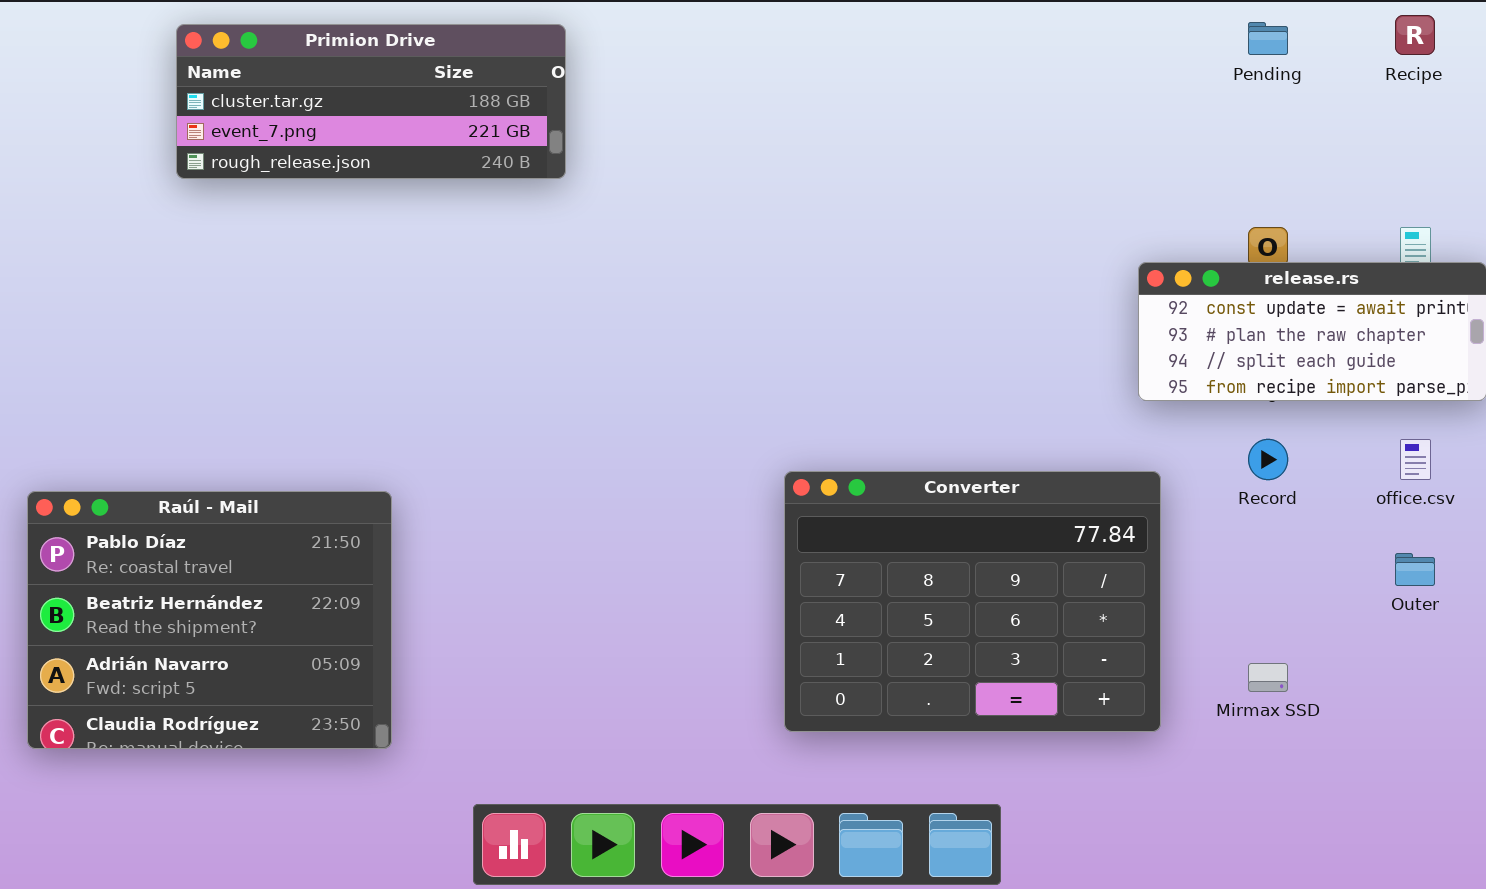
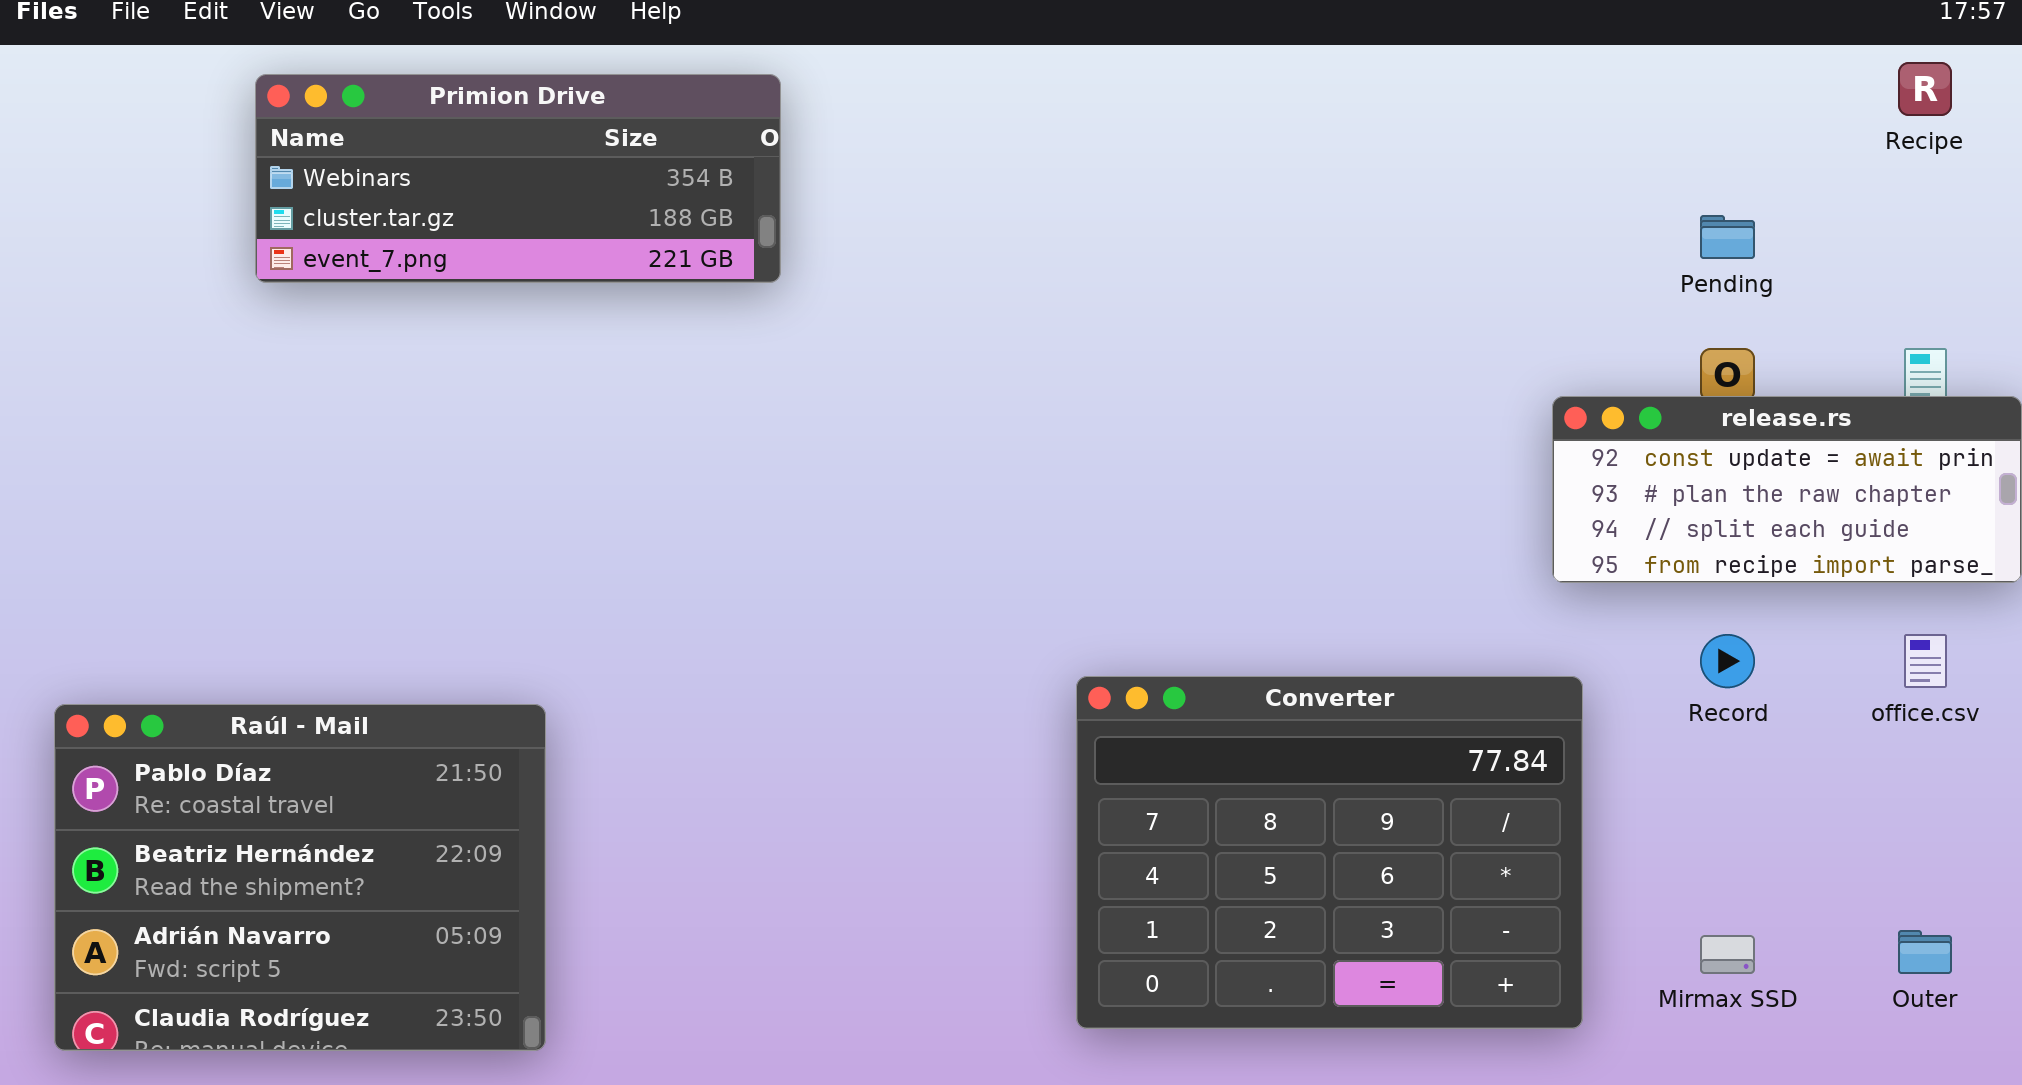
Pending: [1248,22,1288,55] -> [1700,215,1755,259], moved
Primion Drive: [176,24,566,179] -> [255,74,781,283], scrolled up 1 row
Outer: [1395,553,1435,586] -> [1898,930,1952,974], moved

